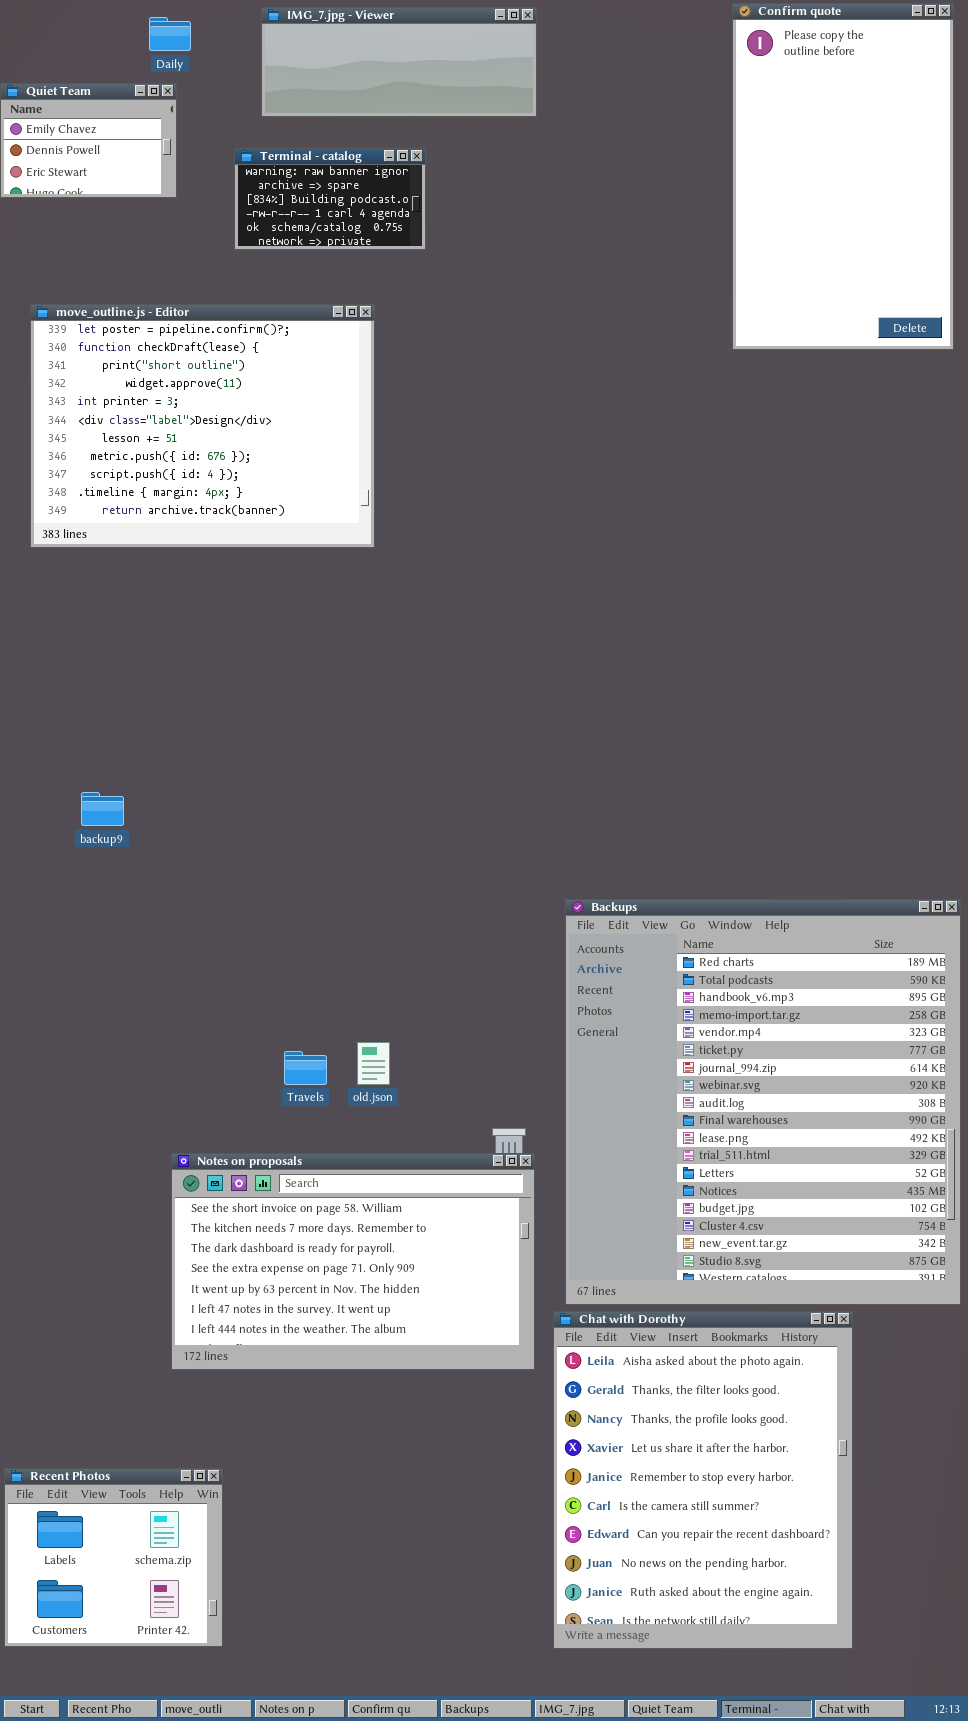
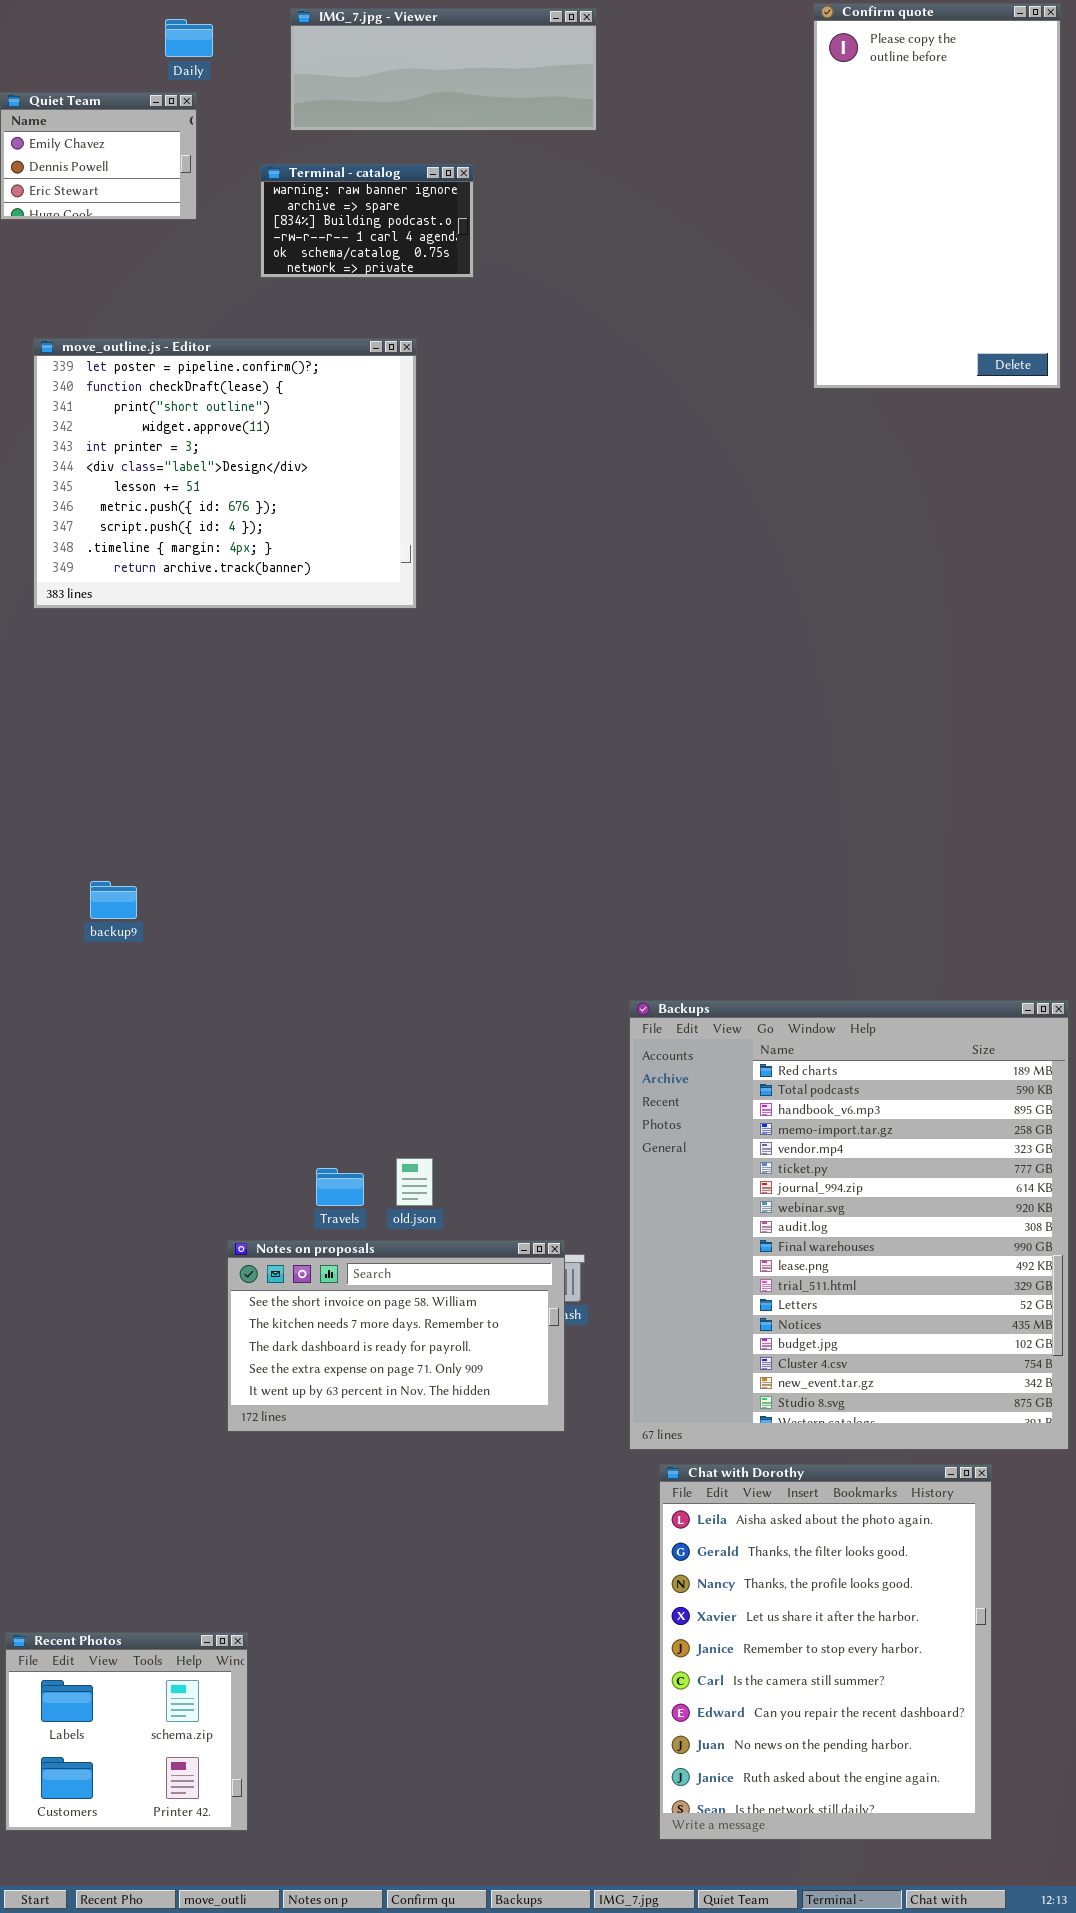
Notes on proposals: [171,1153,535,1370] -> [227,1240,565,1432], moved, resized
Chat with Dorothy: [553,1311,853,1649] -> [659,1464,992,1840], moved

